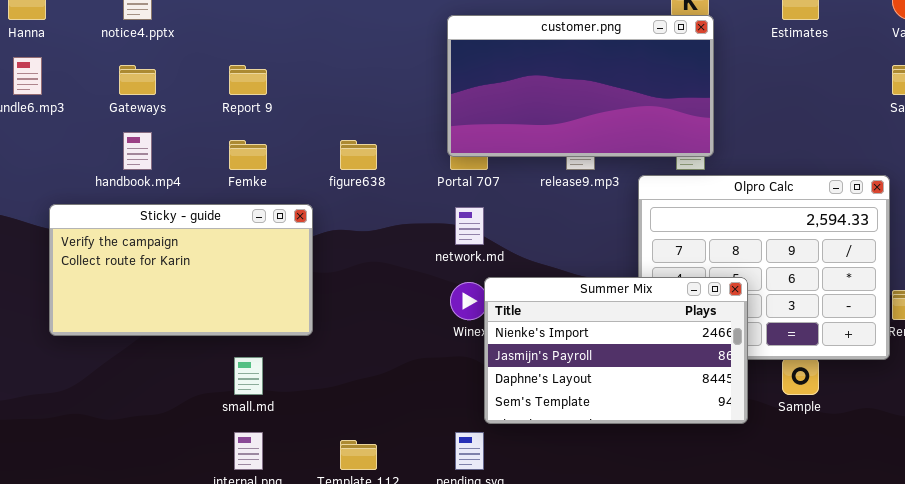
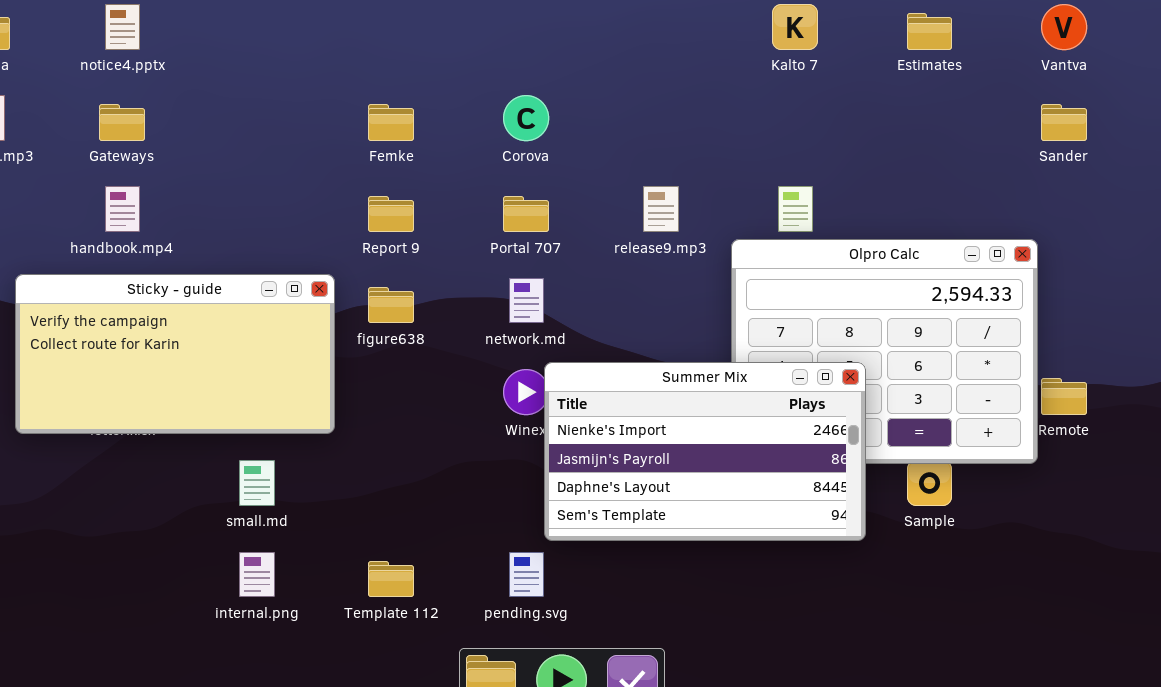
customer.png: [447,15,714,157] -> none, closed
Report 9: [229,65,267,95] -> [368,196,414,232], moved
Femke: [229,140,267,170] -> [368,104,414,141], moved
figure638: [340,140,377,170] -> [368,287,414,323], moved

